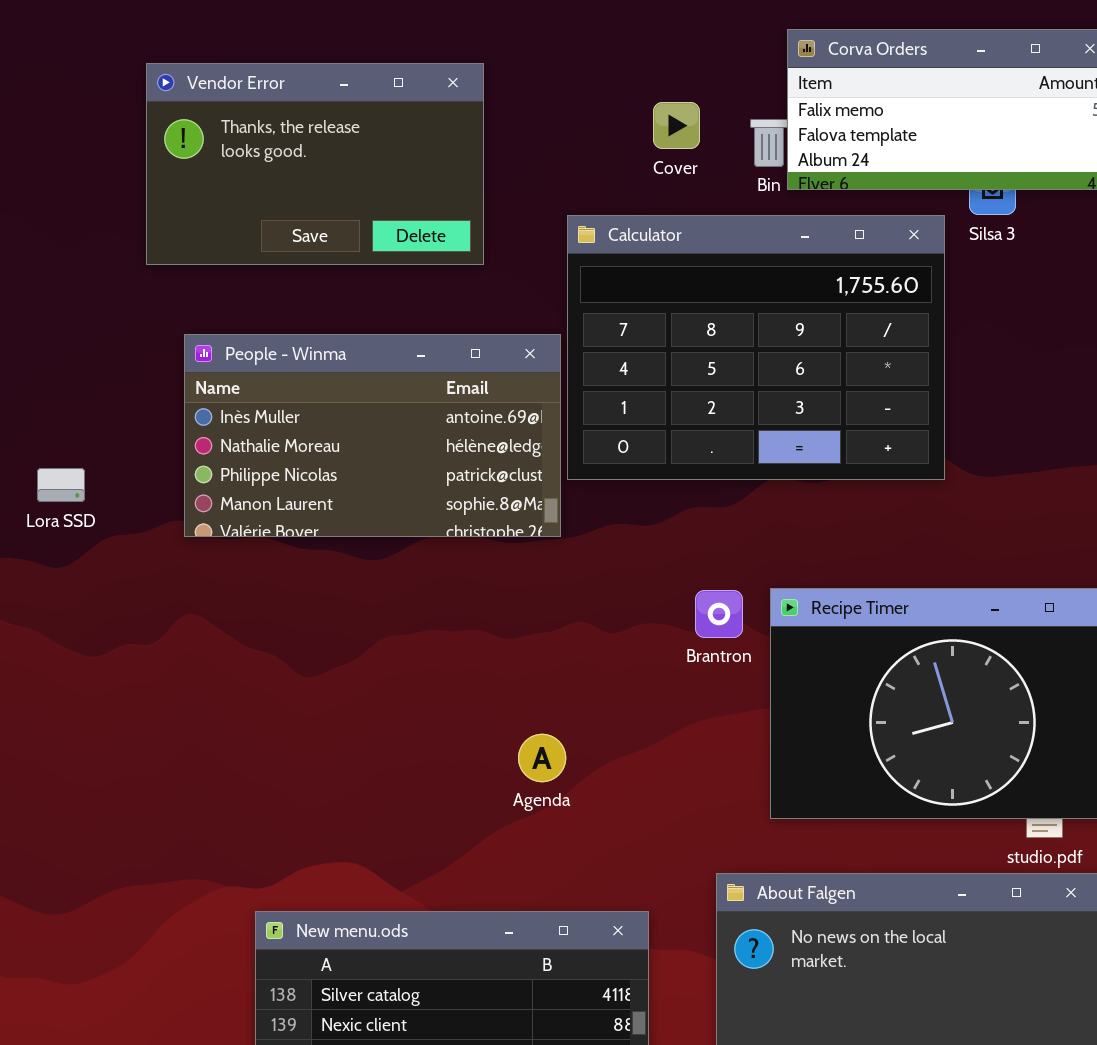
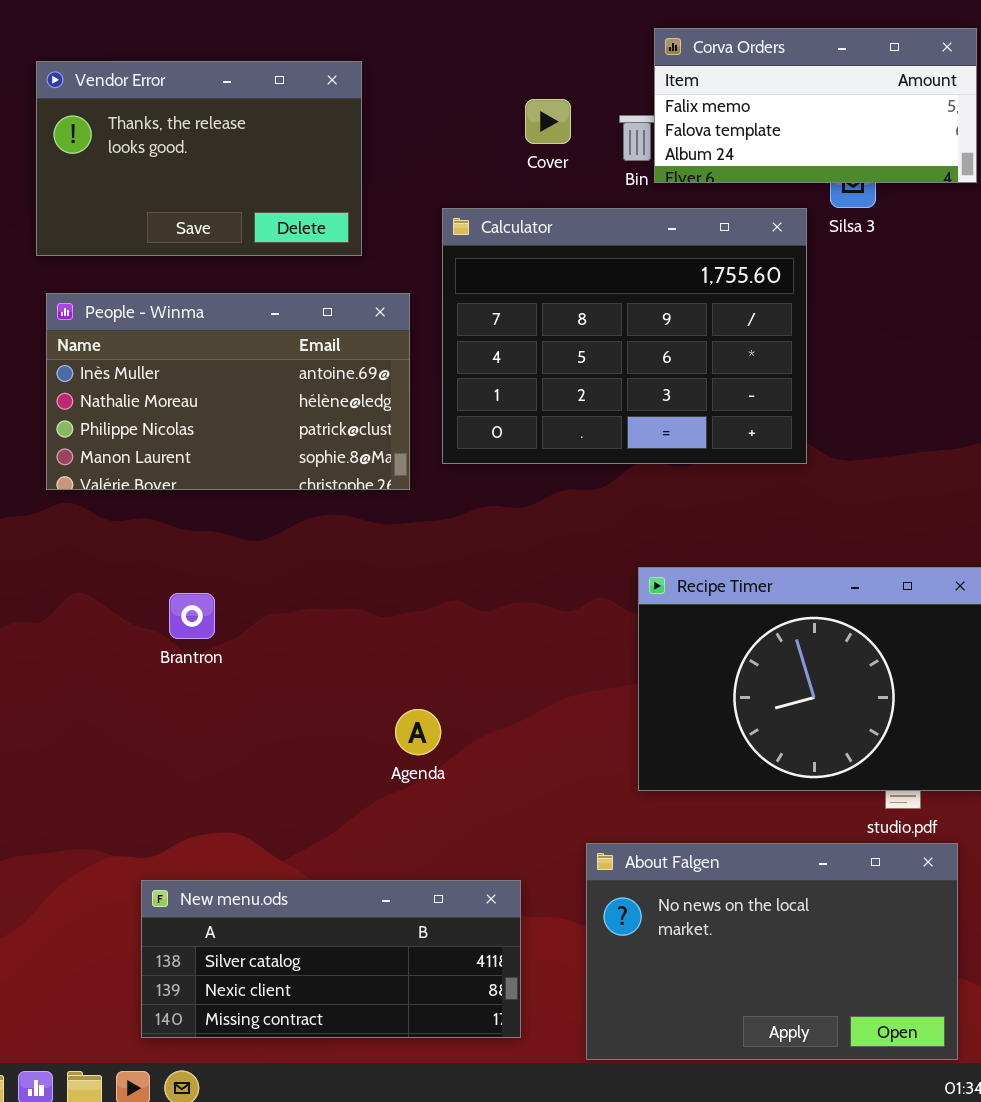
People - Winma: [184,334,561,537] -> [46,293,410,490], moved
Brantron: [695,590,743,638] -> [169,593,215,639], moved

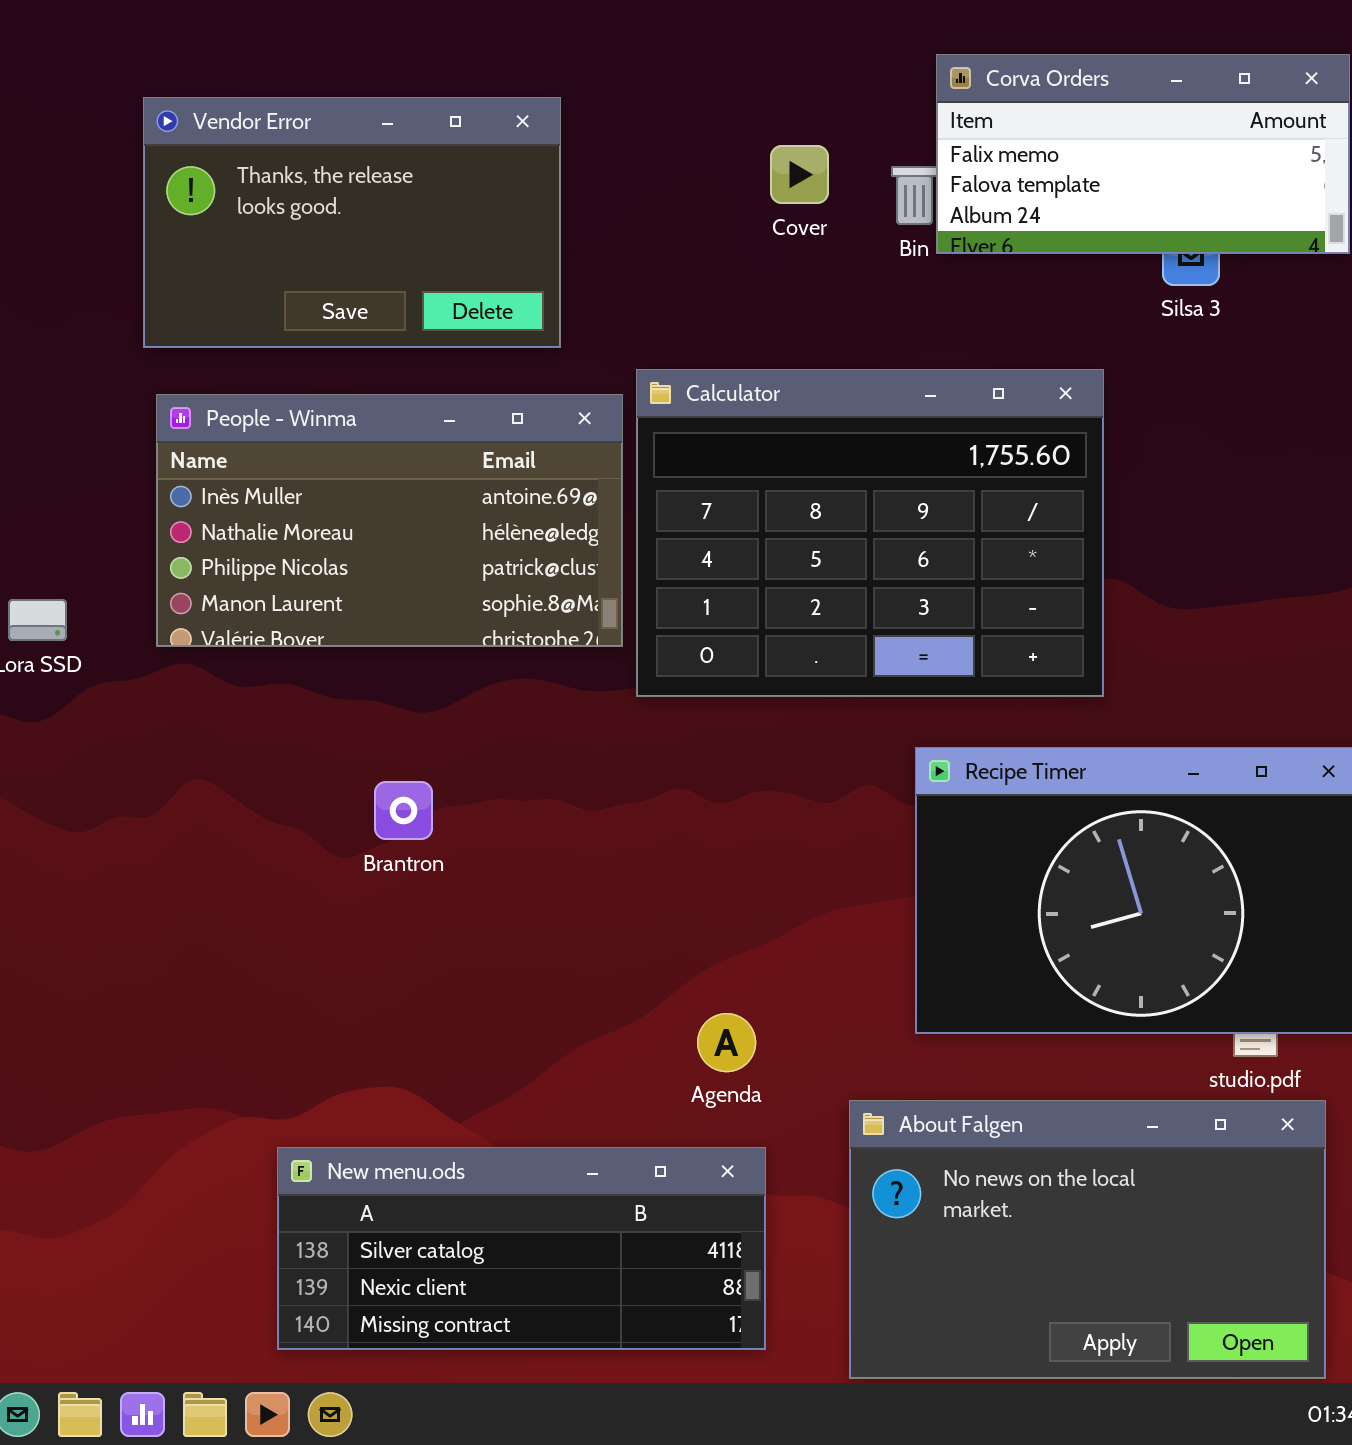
Calculator: [442,208,807,464] -> [636,369,1104,697], moved
Brantron: [169,593,215,639] -> [374,781,433,840], moved
Agenda: [395,709,441,755] -> [697,1013,756,1072], moved

